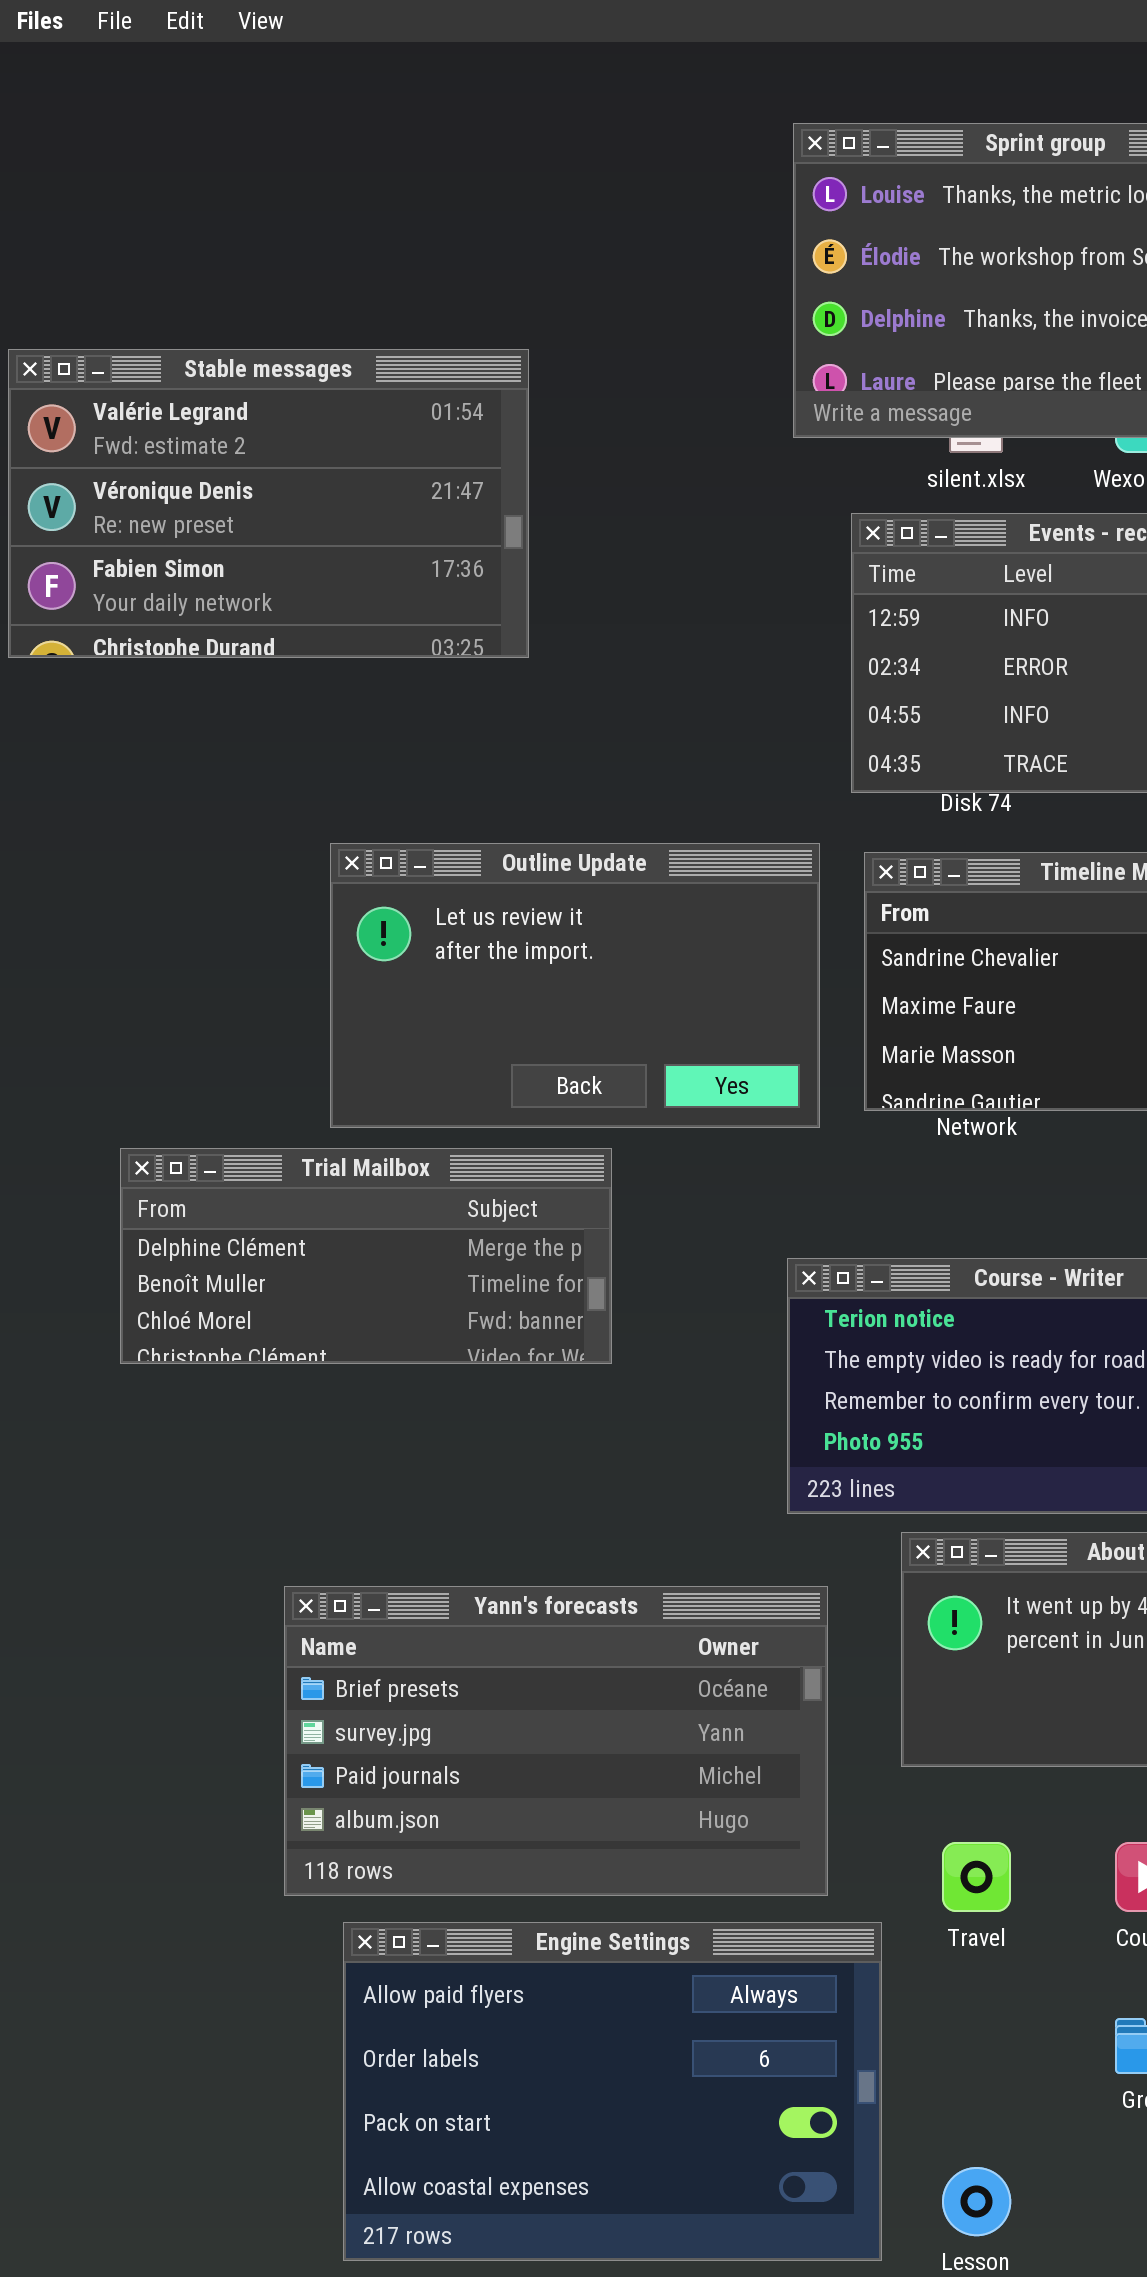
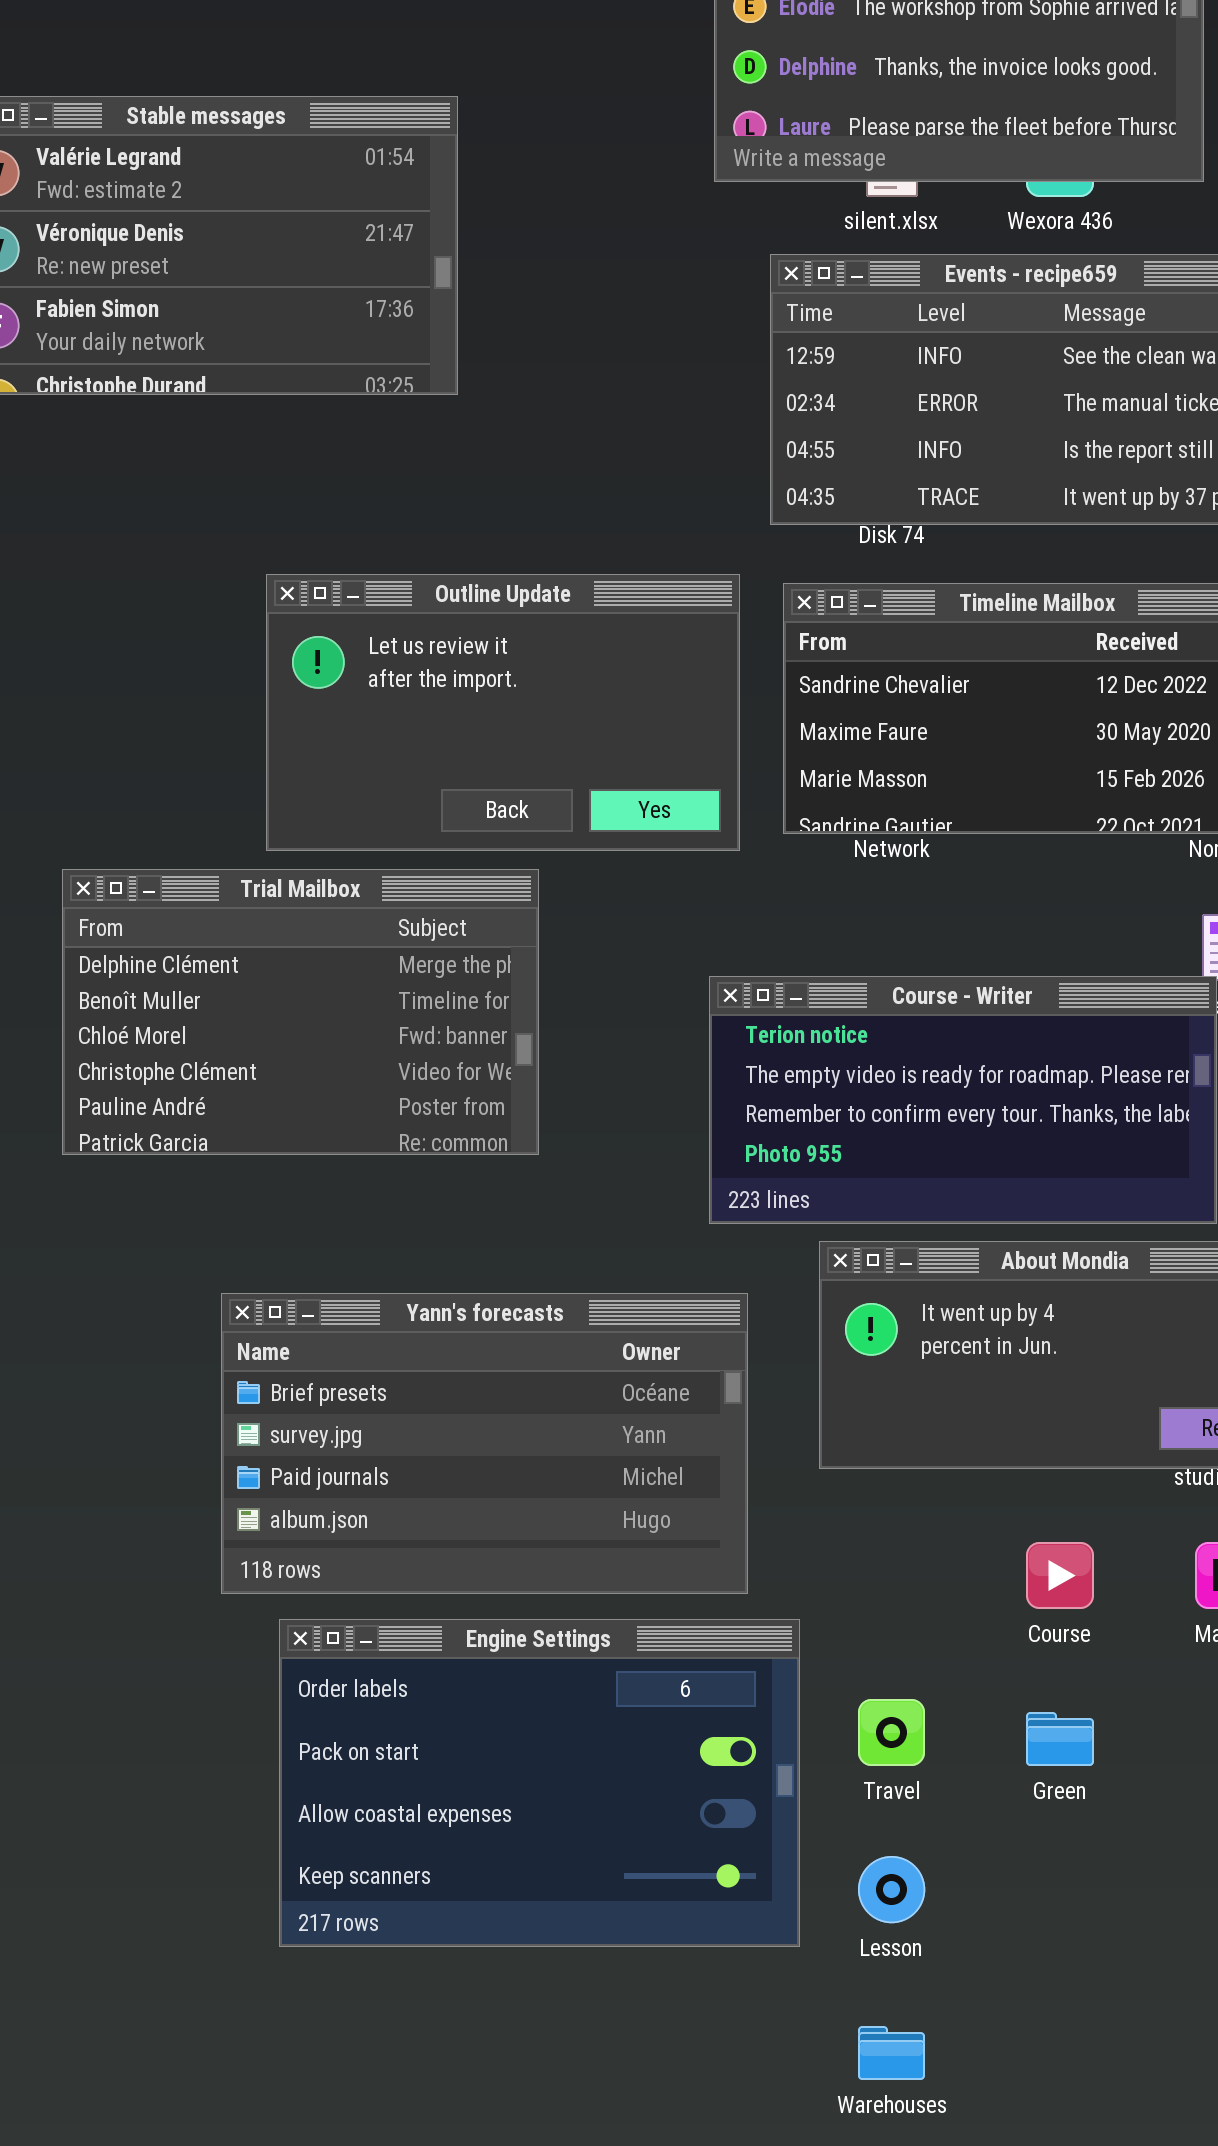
Trial Mailbox: [120,1148,612,1364] -> [62,869,539,1155], resized
Travel: [942,1842,1011,1912] -> [858,1699,925,1766], moved
Engine Settings: [343,1922,882,2261] -> [279,1619,800,1947], scrolled down 1 row

